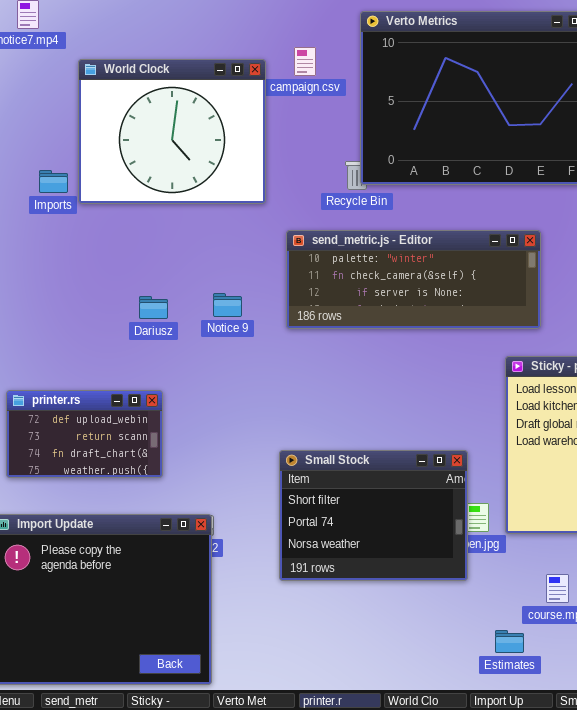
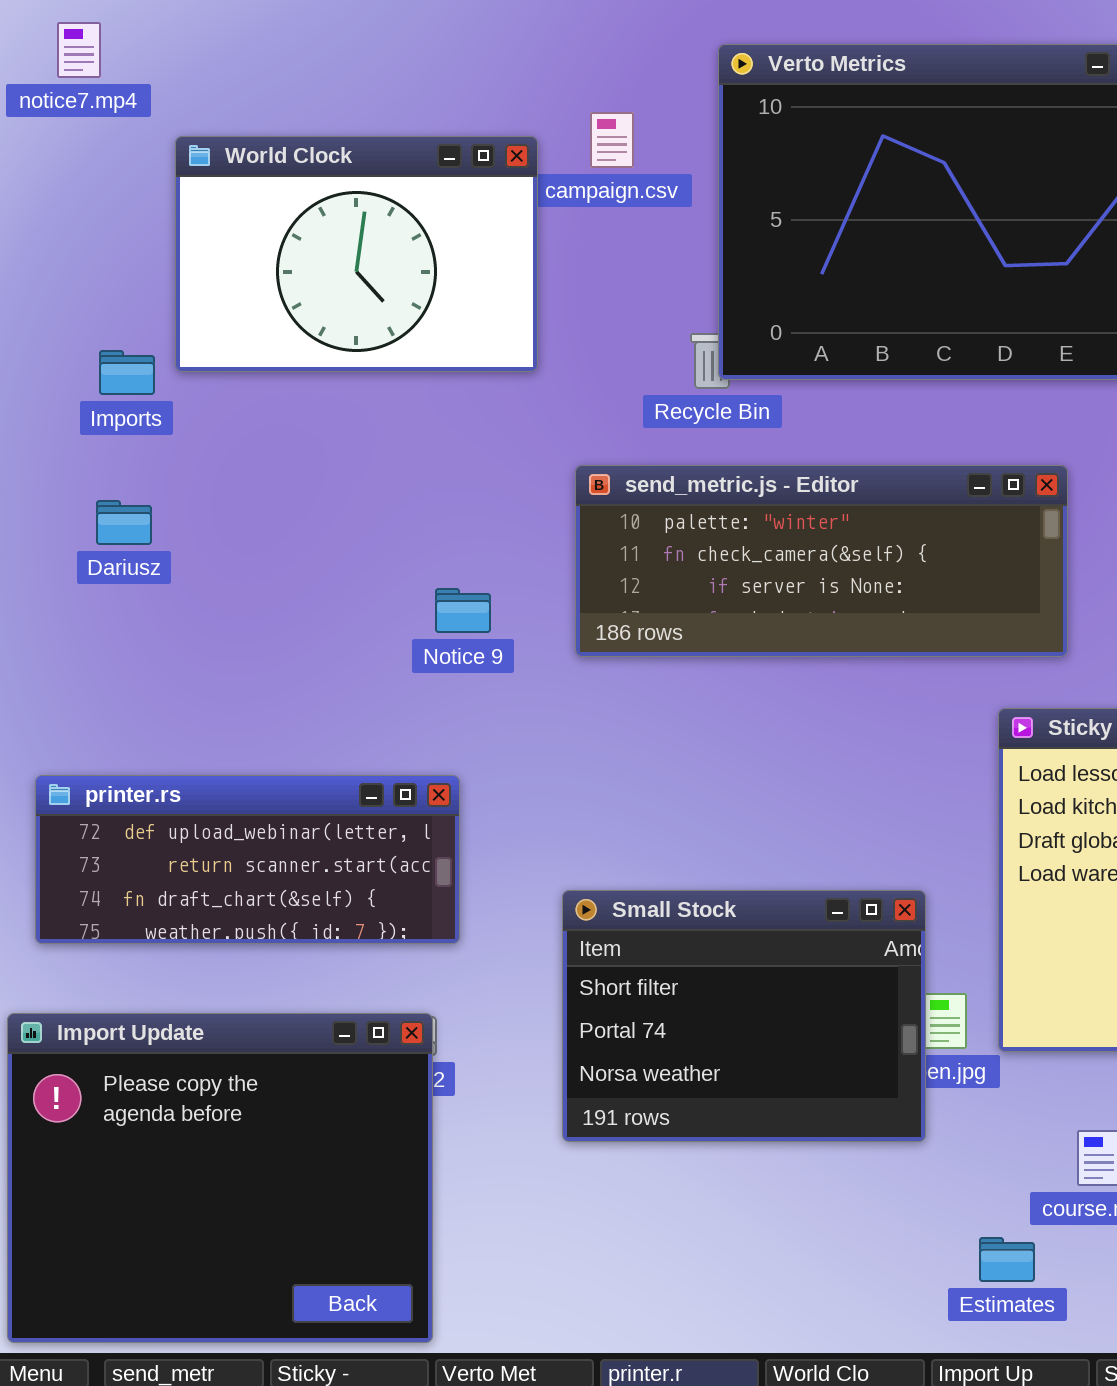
World Clock: [78,59,266,204] -> [175,136,538,372], resized
Dariusz: [139,296,168,319] -> [96,500,152,545], moved
printer.rs: [6,390,163,478] -> [35,775,460,944], resized

